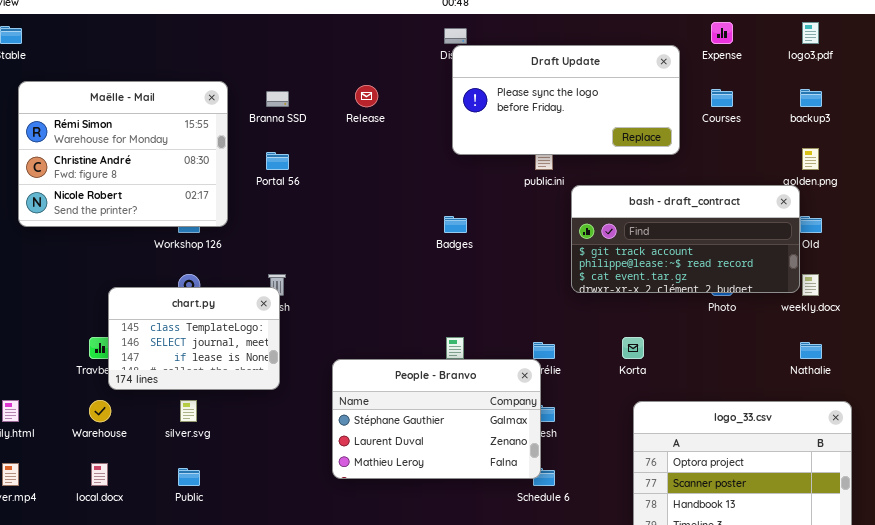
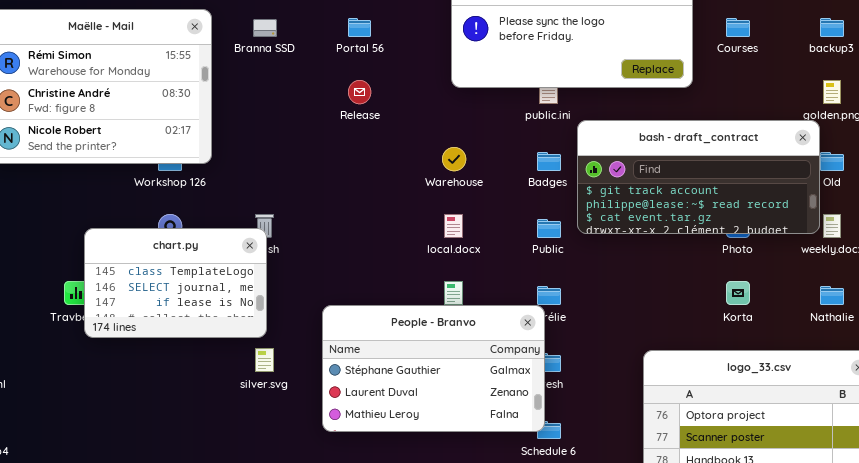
Release: [355,85,378,107] -> [348,80,371,104], moved
Portal 56: [266,152,289,170] -> [348,18,371,37], moved
Badges: [444,216,467,233] -> [537,152,561,171], moved
Korta: [622,337,644,359] -> [726,281,750,305], moved
Warehouse: [89,400,111,422] -> [442,147,466,171], moved
silver.svg: [180,400,197,422] -> [255,348,274,372], moved
local.docx: [91,463,108,486] -> [444,214,463,238], moved
Public: [178,468,200,486] -> [537,219,561,238], moved

